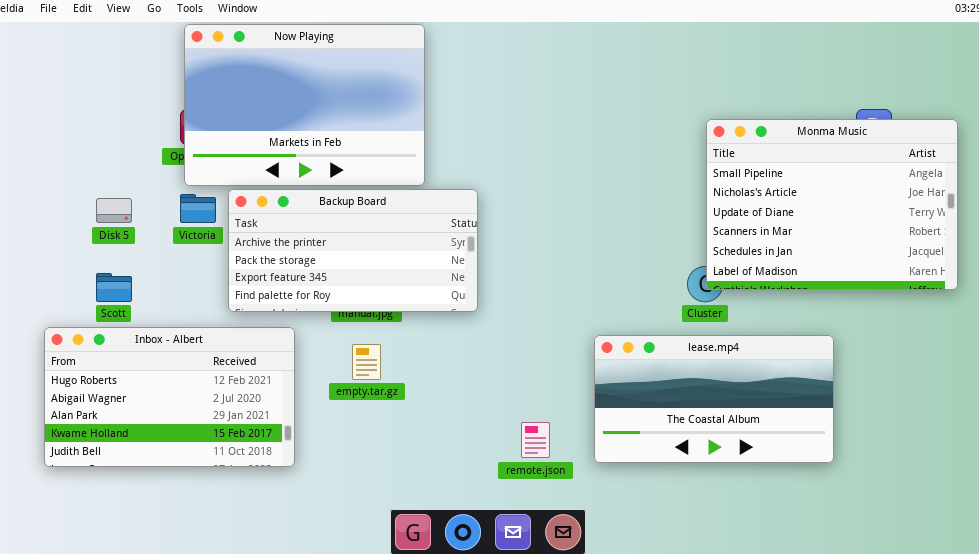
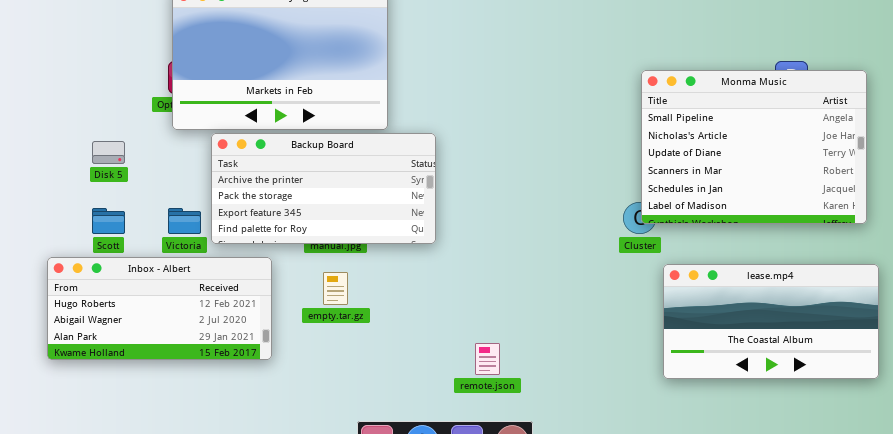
Victoria: [180,194,216,223] -> [168,208,201,234], moved
Inbox - Albert: [44,327,295,467] -> [47,257,272,360], resized
lease.mp4: [594,335,834,463] -> [663,264,879,379], moved

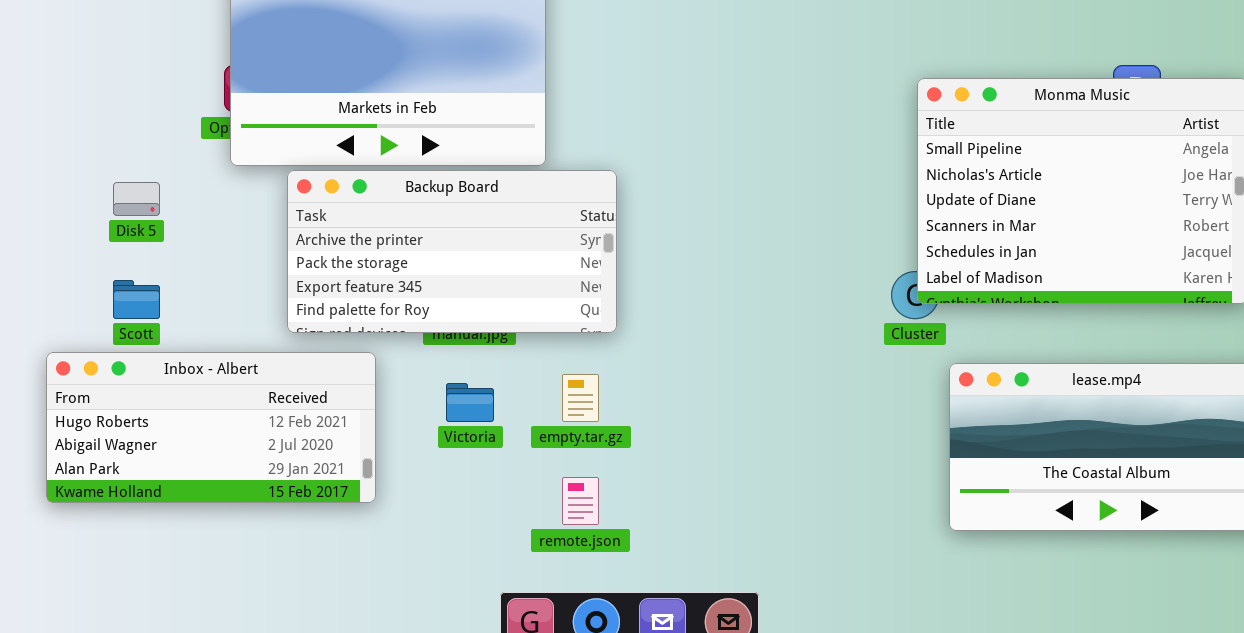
Victoria: [168,208,201,234] -> [446,383,494,422], moved
empty.tar.gz: [323,272,348,305] -> [562,374,599,422], moved
remote.json: [475,343,500,375] -> [562,477,599,525], moved

